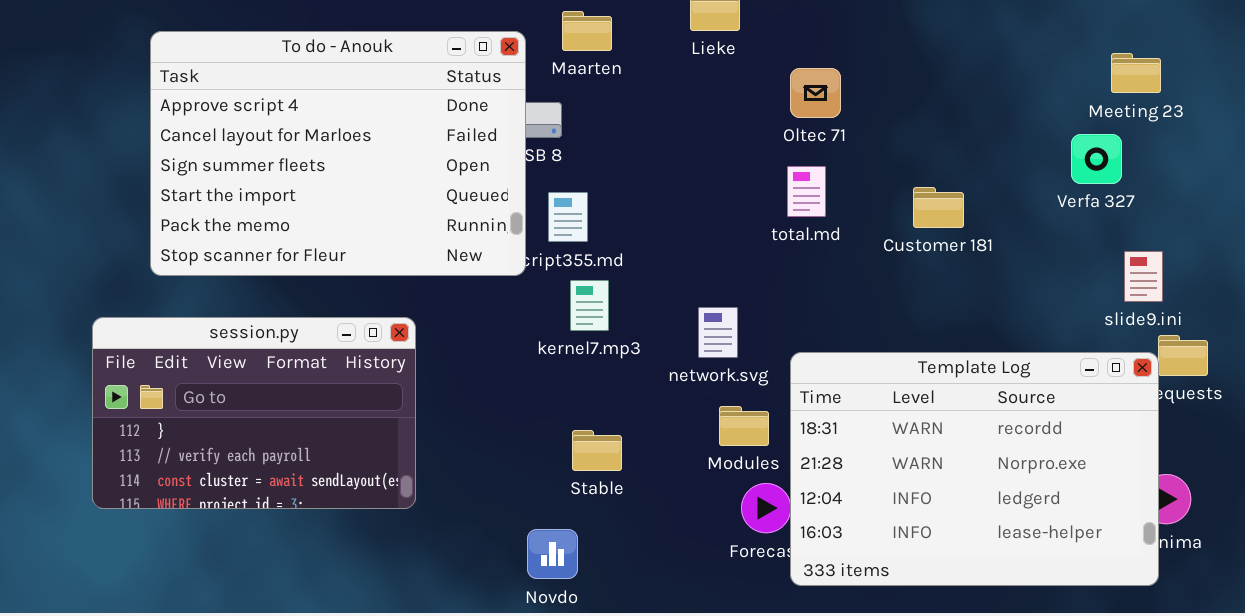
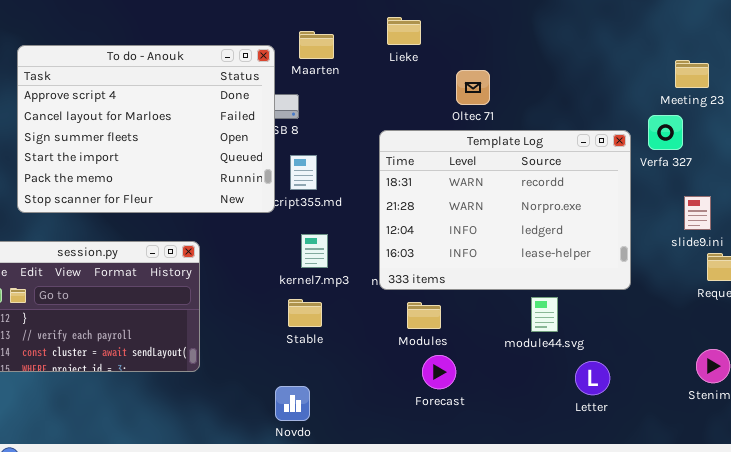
kernel7.mp3: [570,280,609,331] -> [301,234,328,268], moved
Template Log: [790,352,1159,586] -> [379,130,631,290], moved
Stable: [572,430,622,471] -> [288,299,322,327], moved

